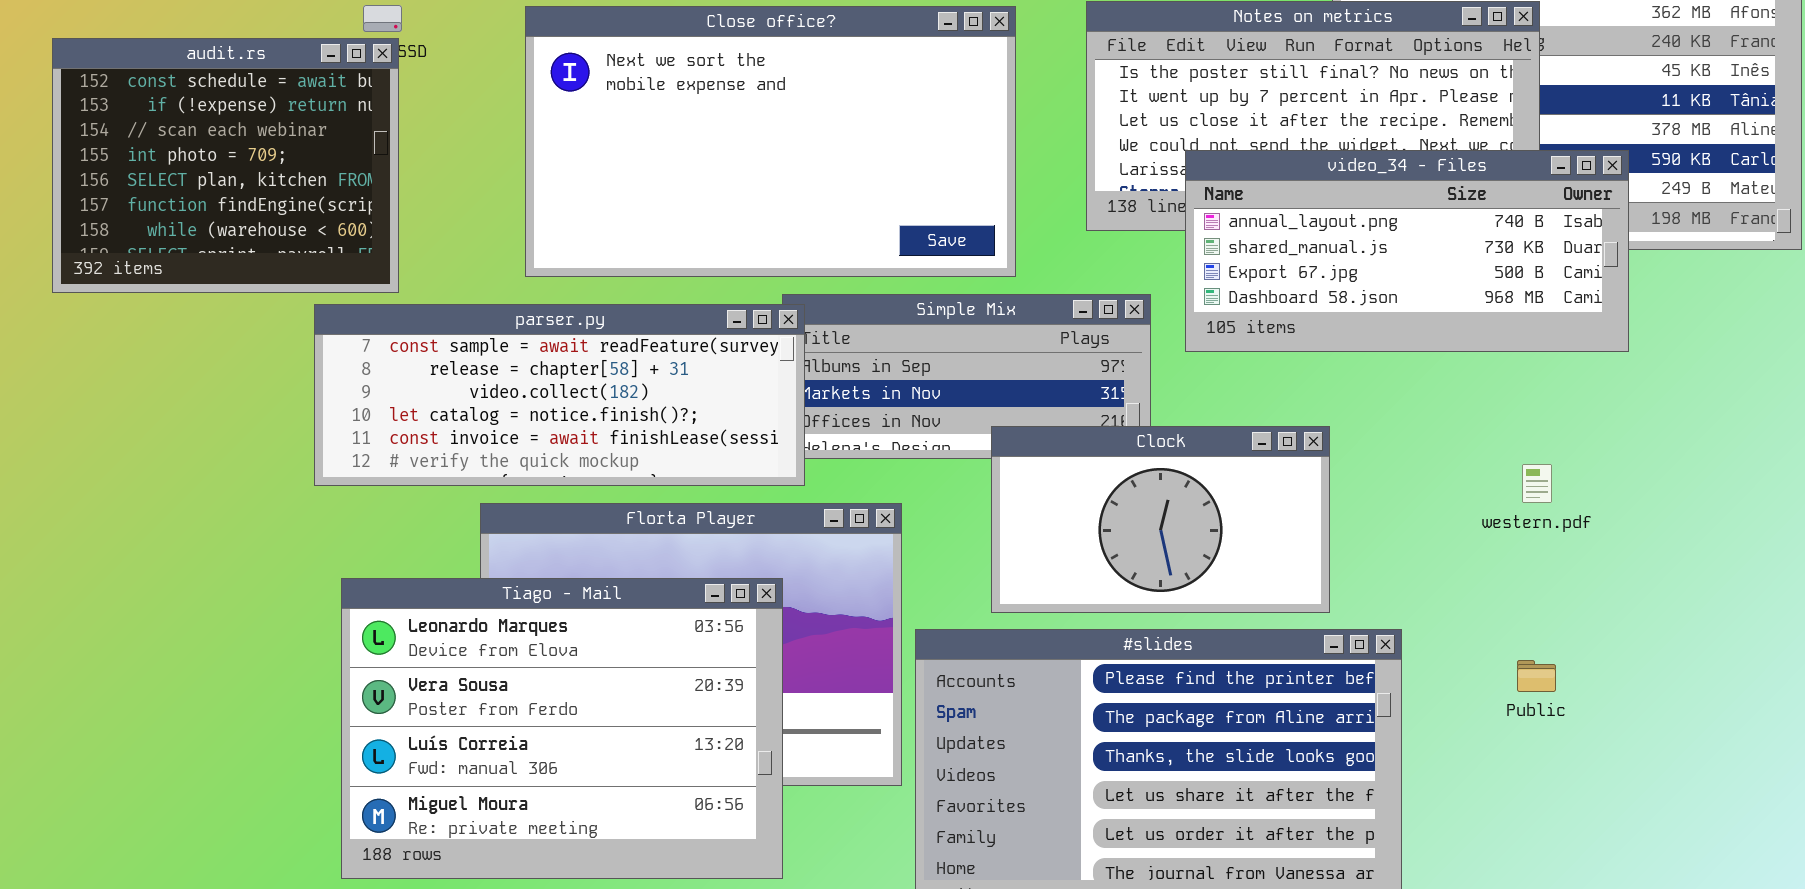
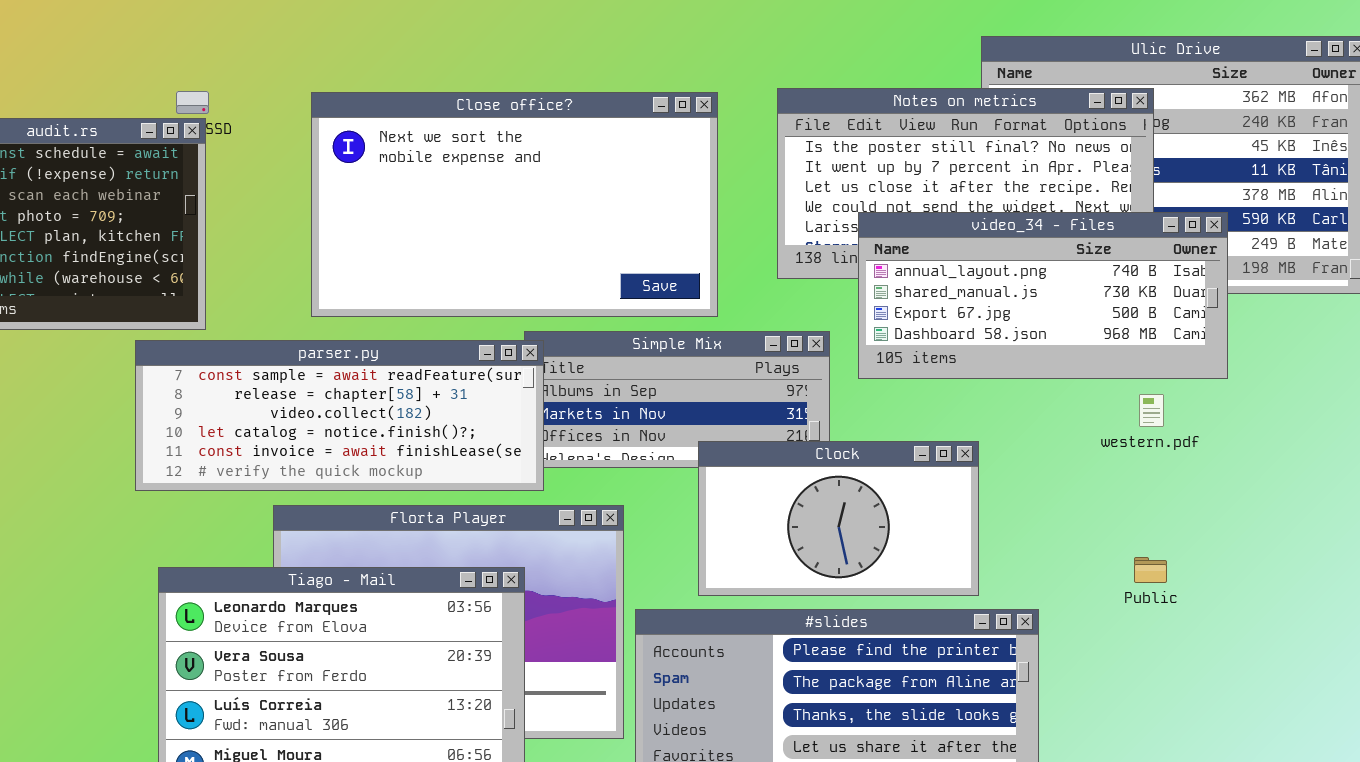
western.pdf: [1522,464,1552,503] -> [1139,394,1164,427], moved
Public: [1517,660,1556,692] -> [1134,557,1167,583], moved

